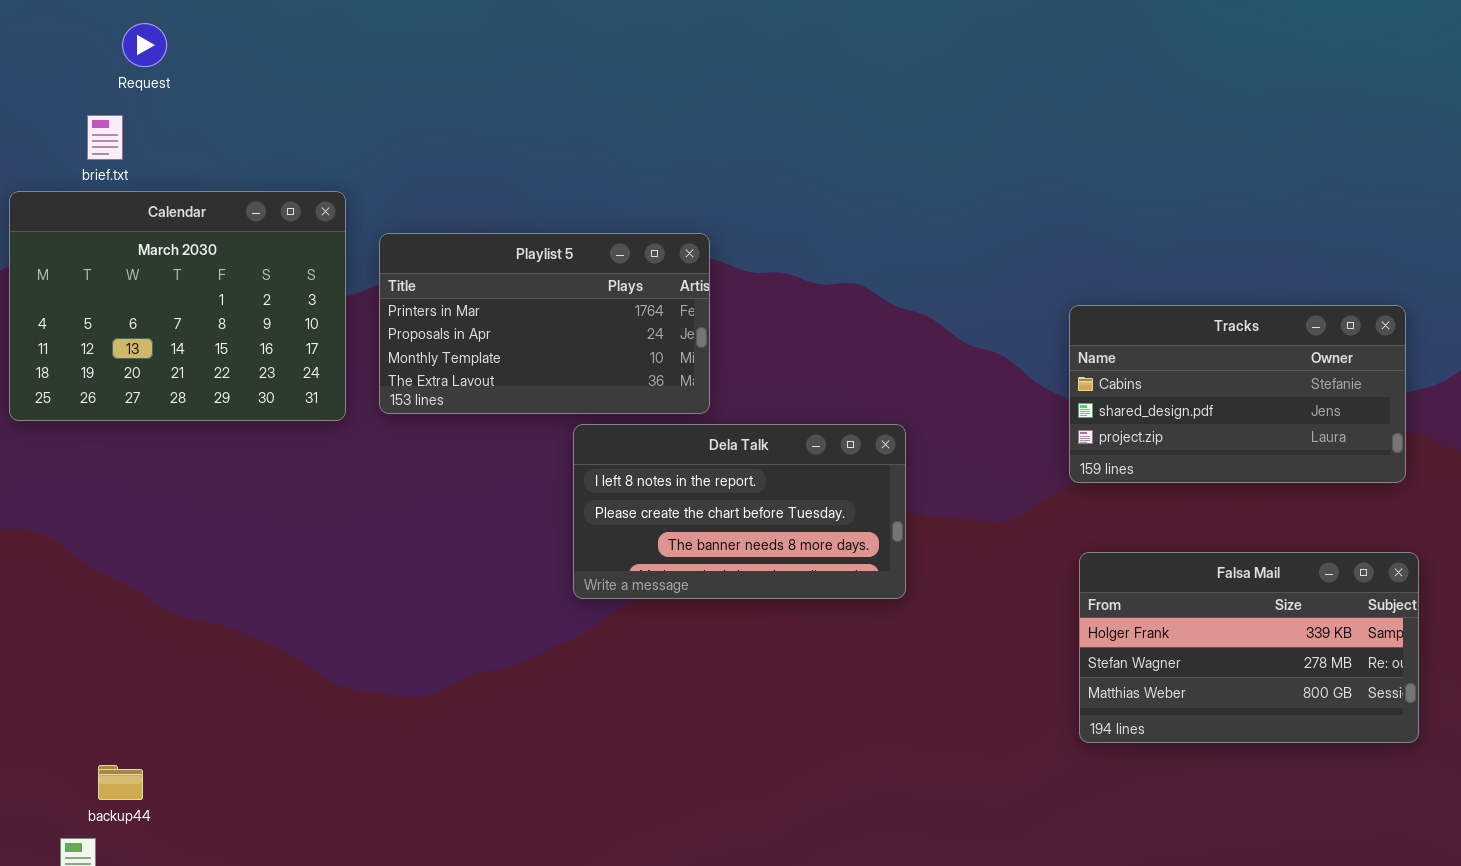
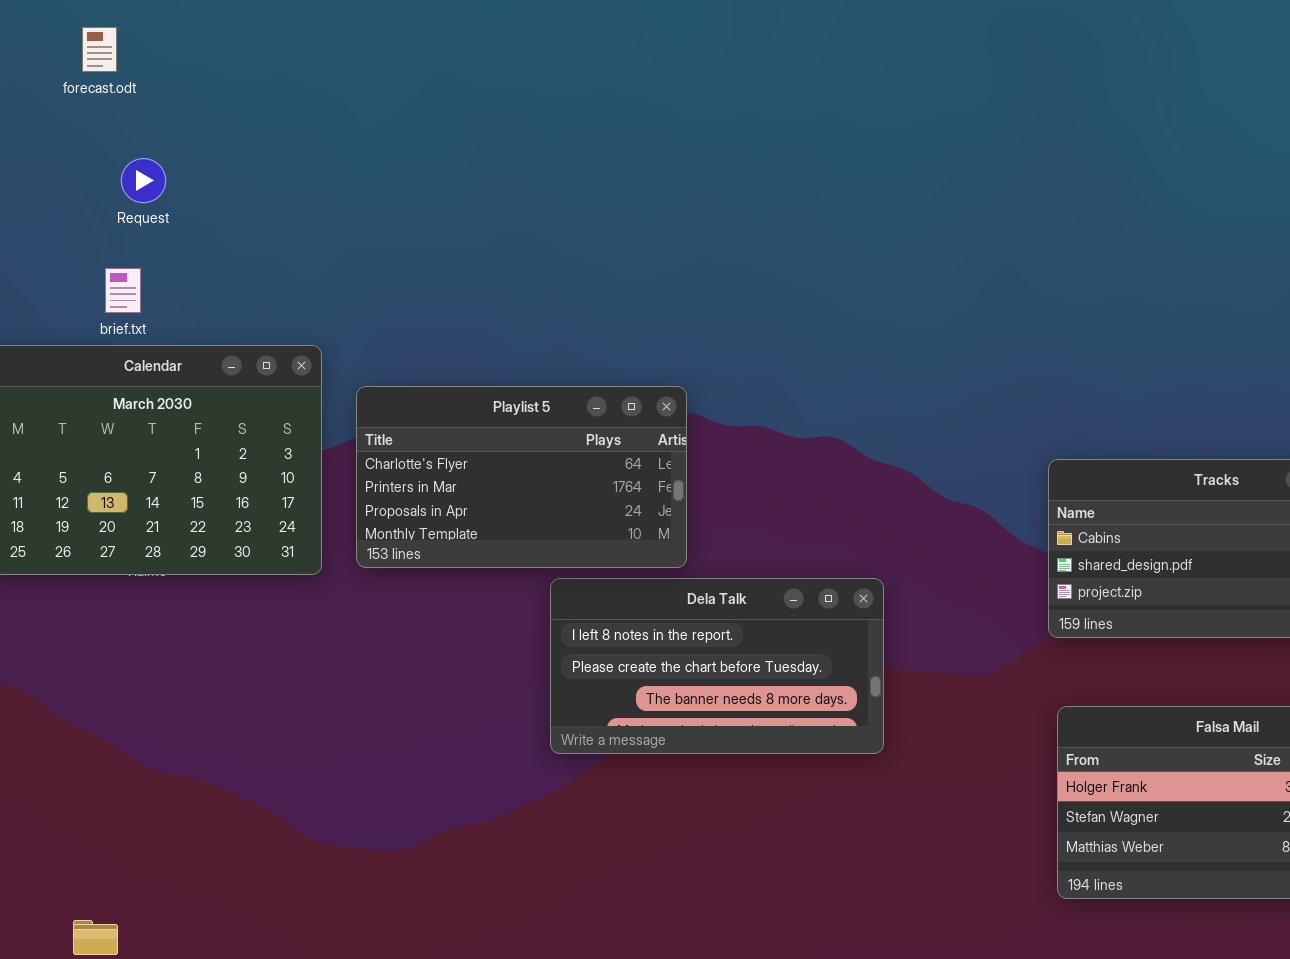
Request: [122,23,167,67] -> [121,158,166,203], moved
brief.txt: [87,115,123,160] -> [105,268,141,313], moved
Playlist 5: [379,233,710,414] -> [356,386,687,568], scrolled up 1 row

